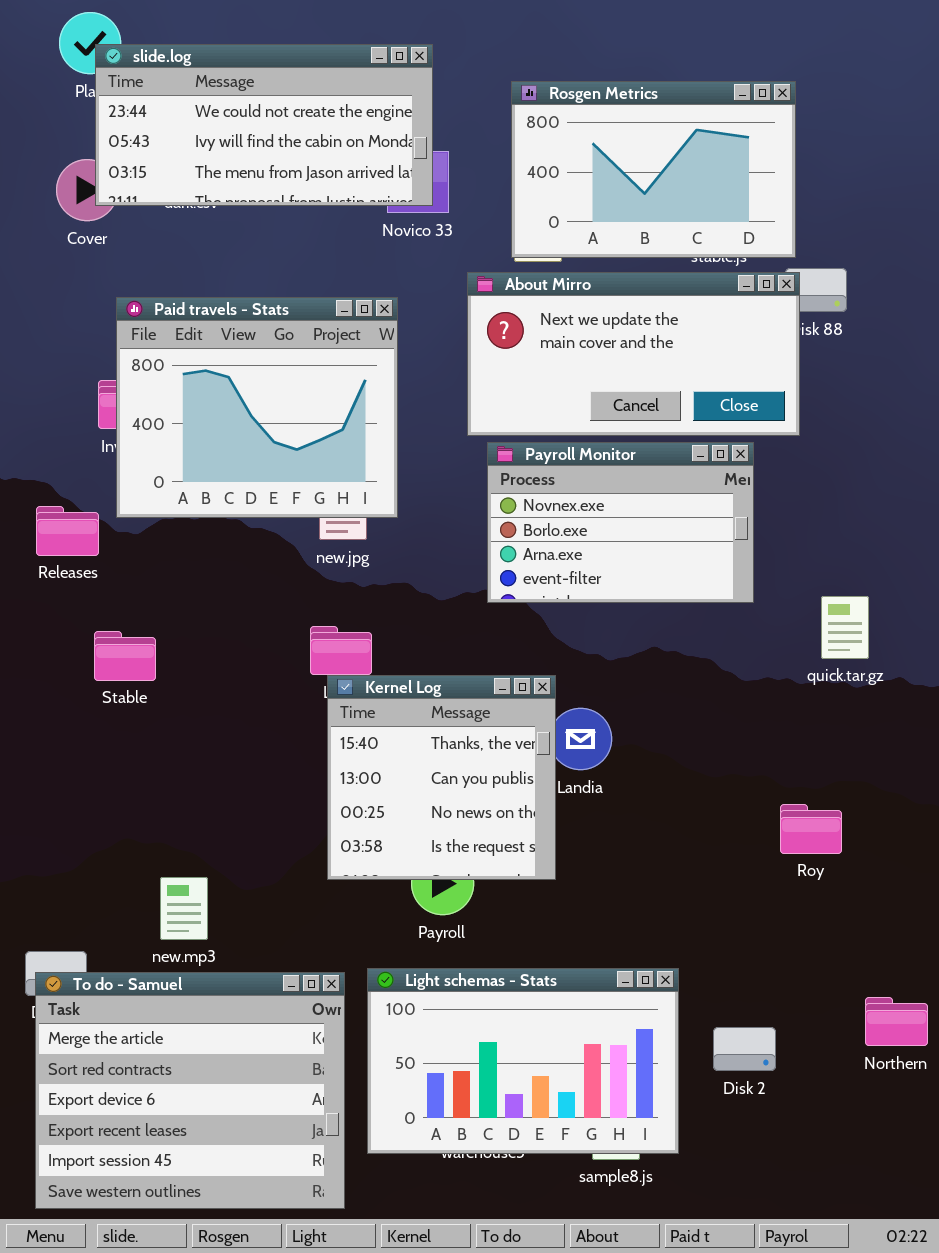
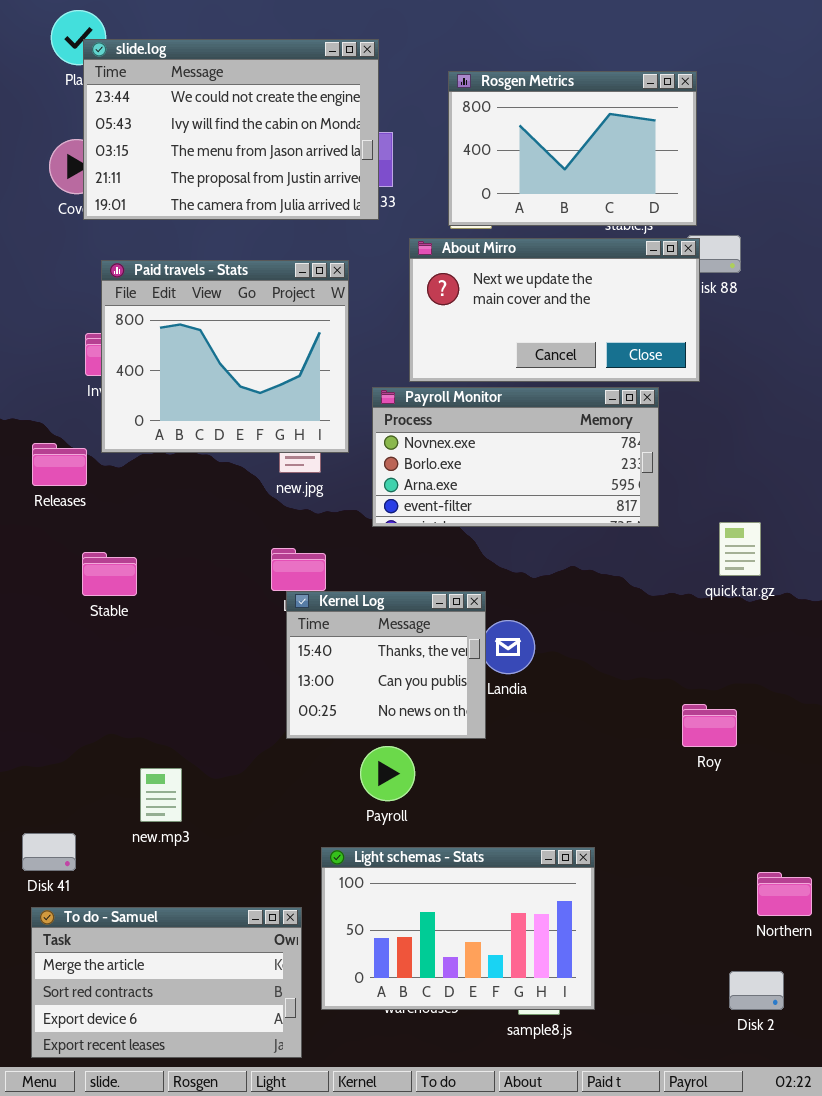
slide.log: [95,44,433,206] -> [83,39,379,220], resized
Payroll Monitor: [487,442,754,603] -> [372,387,659,527], resized
Kernel Log: [327,675,556,880] -> [286,591,486,739], resized
To do - Samuel: [35,972,345,1209] -> [31,907,302,1058], resized
Disk 2: [713,1027,776,1071] -> [729,971,784,1010], moved

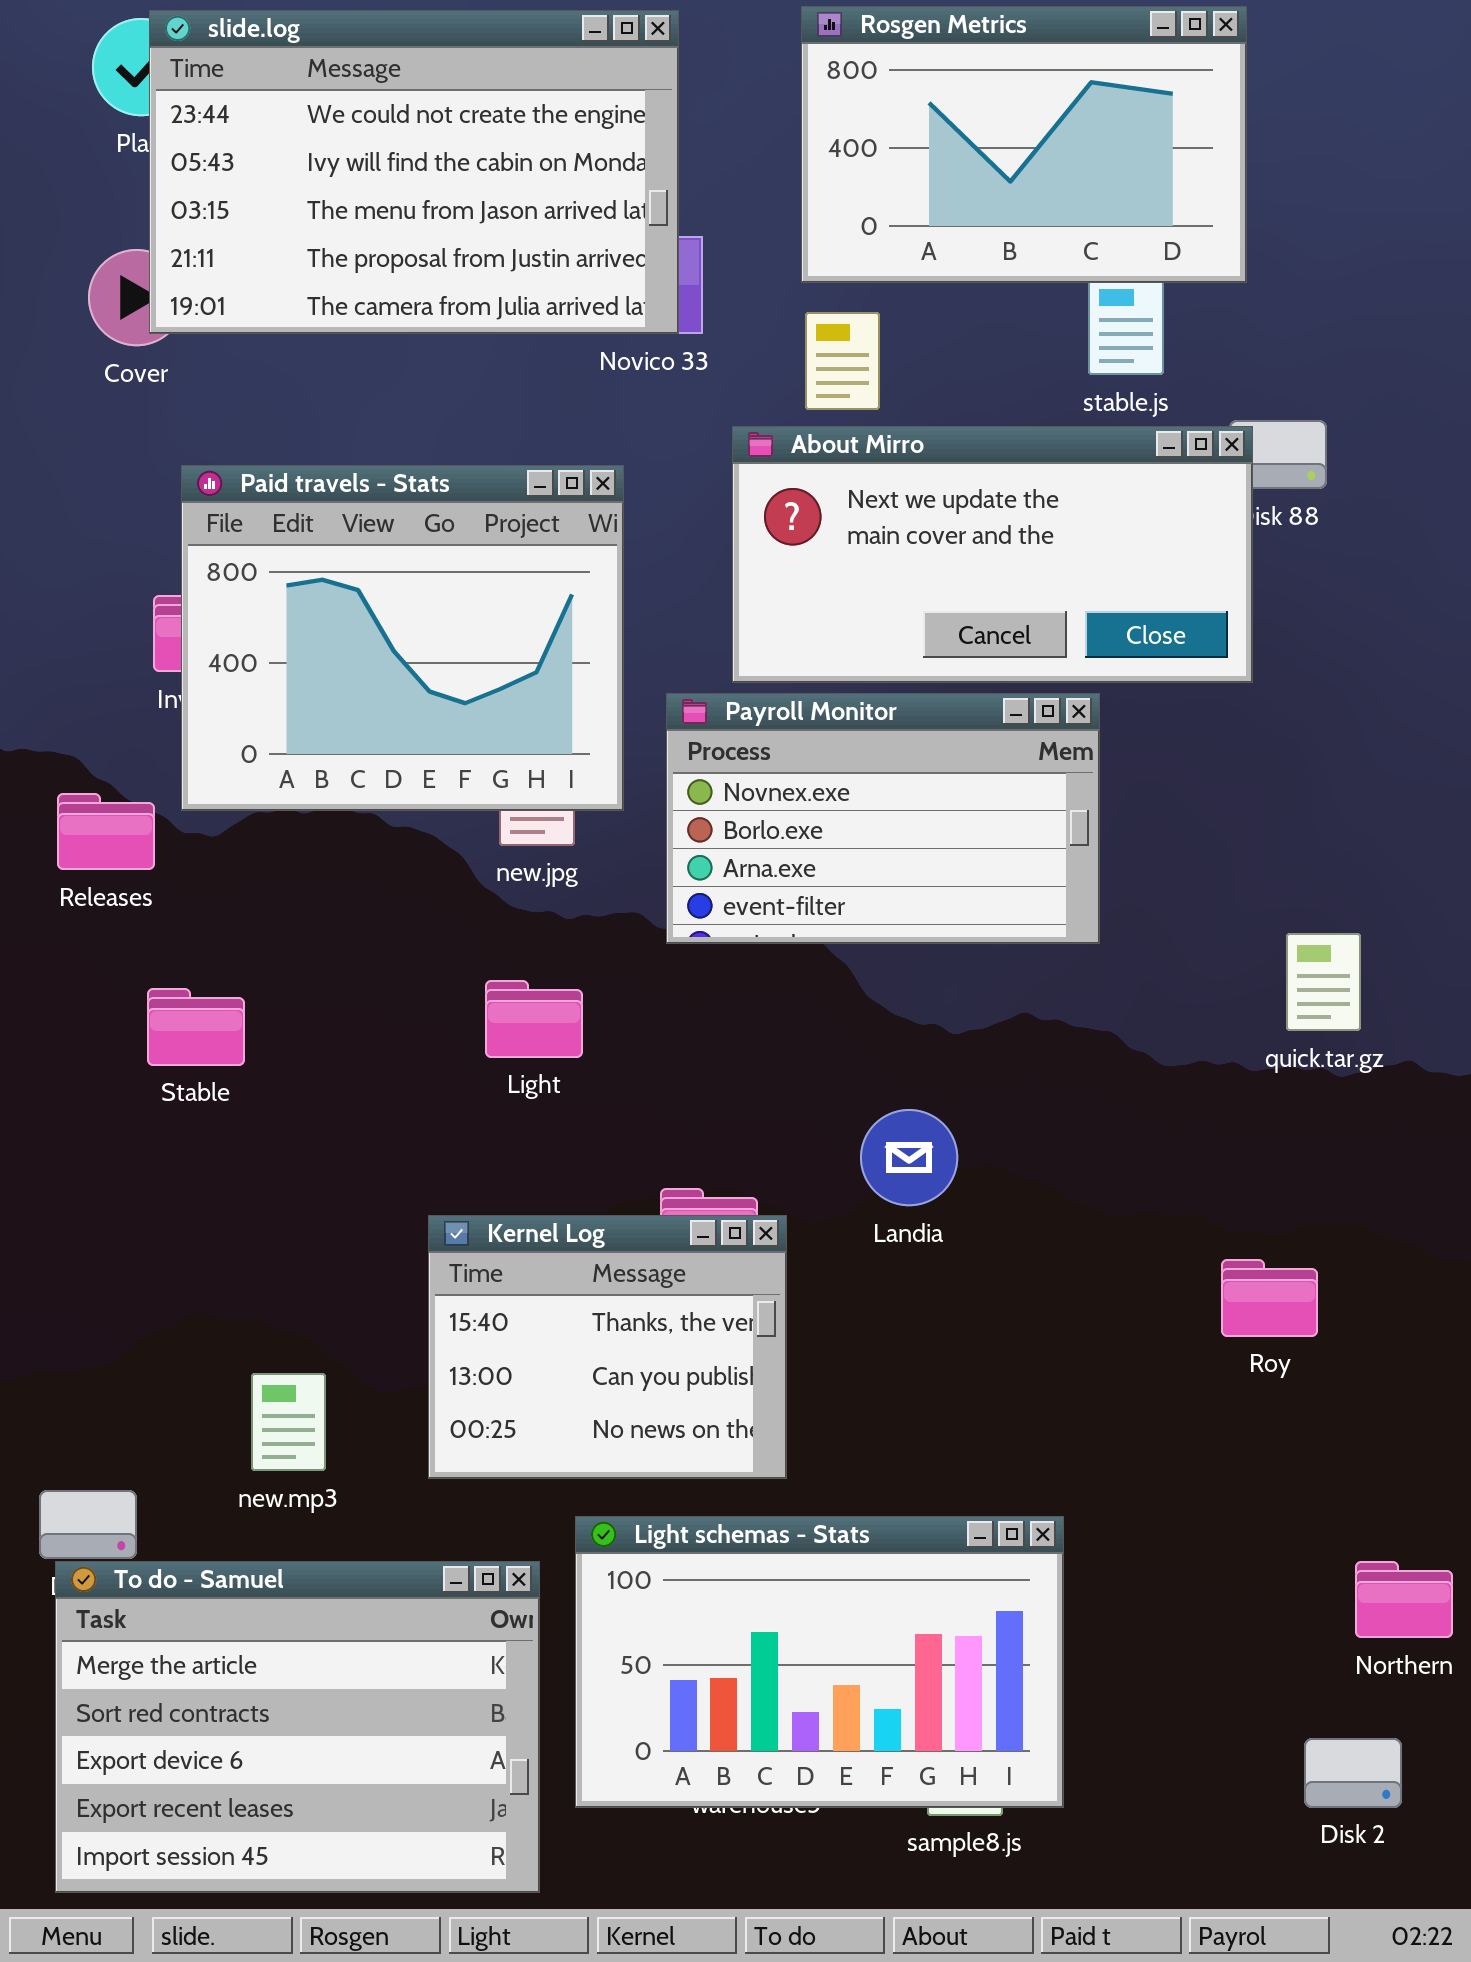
slide.log: [83,39,379,220] -> [149,10,679,334], moved
Rosgen Metrics: [448,71,697,226] -> [801,6,1247,283], moved
Payroll Monitor: [372,387,659,527] -> [666,693,1100,944], resized
Kernel Log: [286,591,486,739] -> [428,1215,787,1479], moved
To do - Samuel: [31,907,302,1058] -> [55,1561,540,1893], resized

